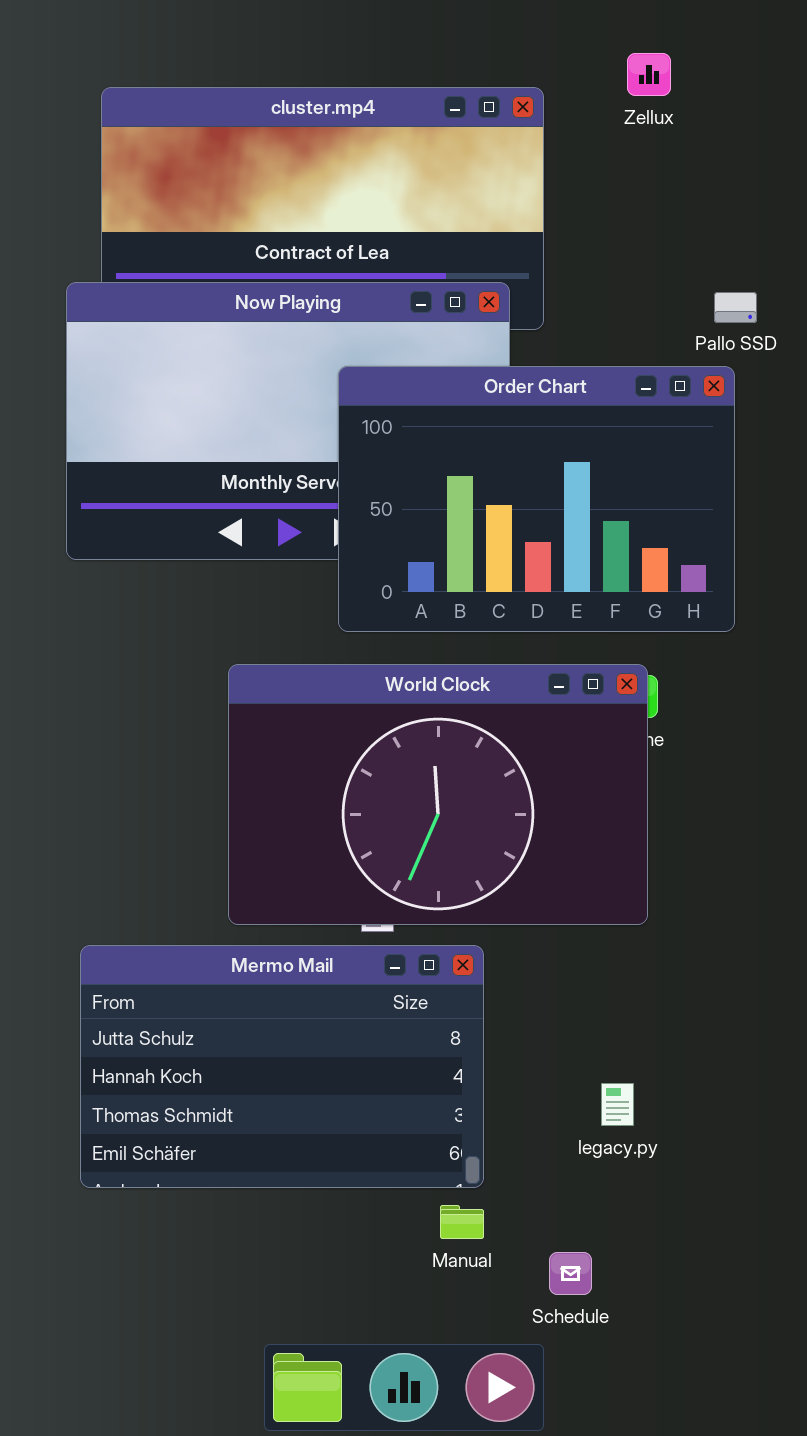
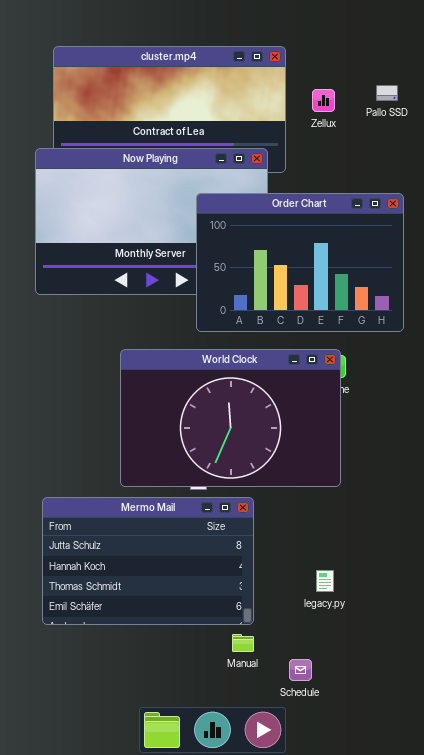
Zellux: [627,53,671,96] -> [312,89,335,112], moved
Pallo SSD: [714,292,757,323] -> [376,85,398,101], moved
Order Chart: [338,366,735,632] -> [196,193,404,332], moved

